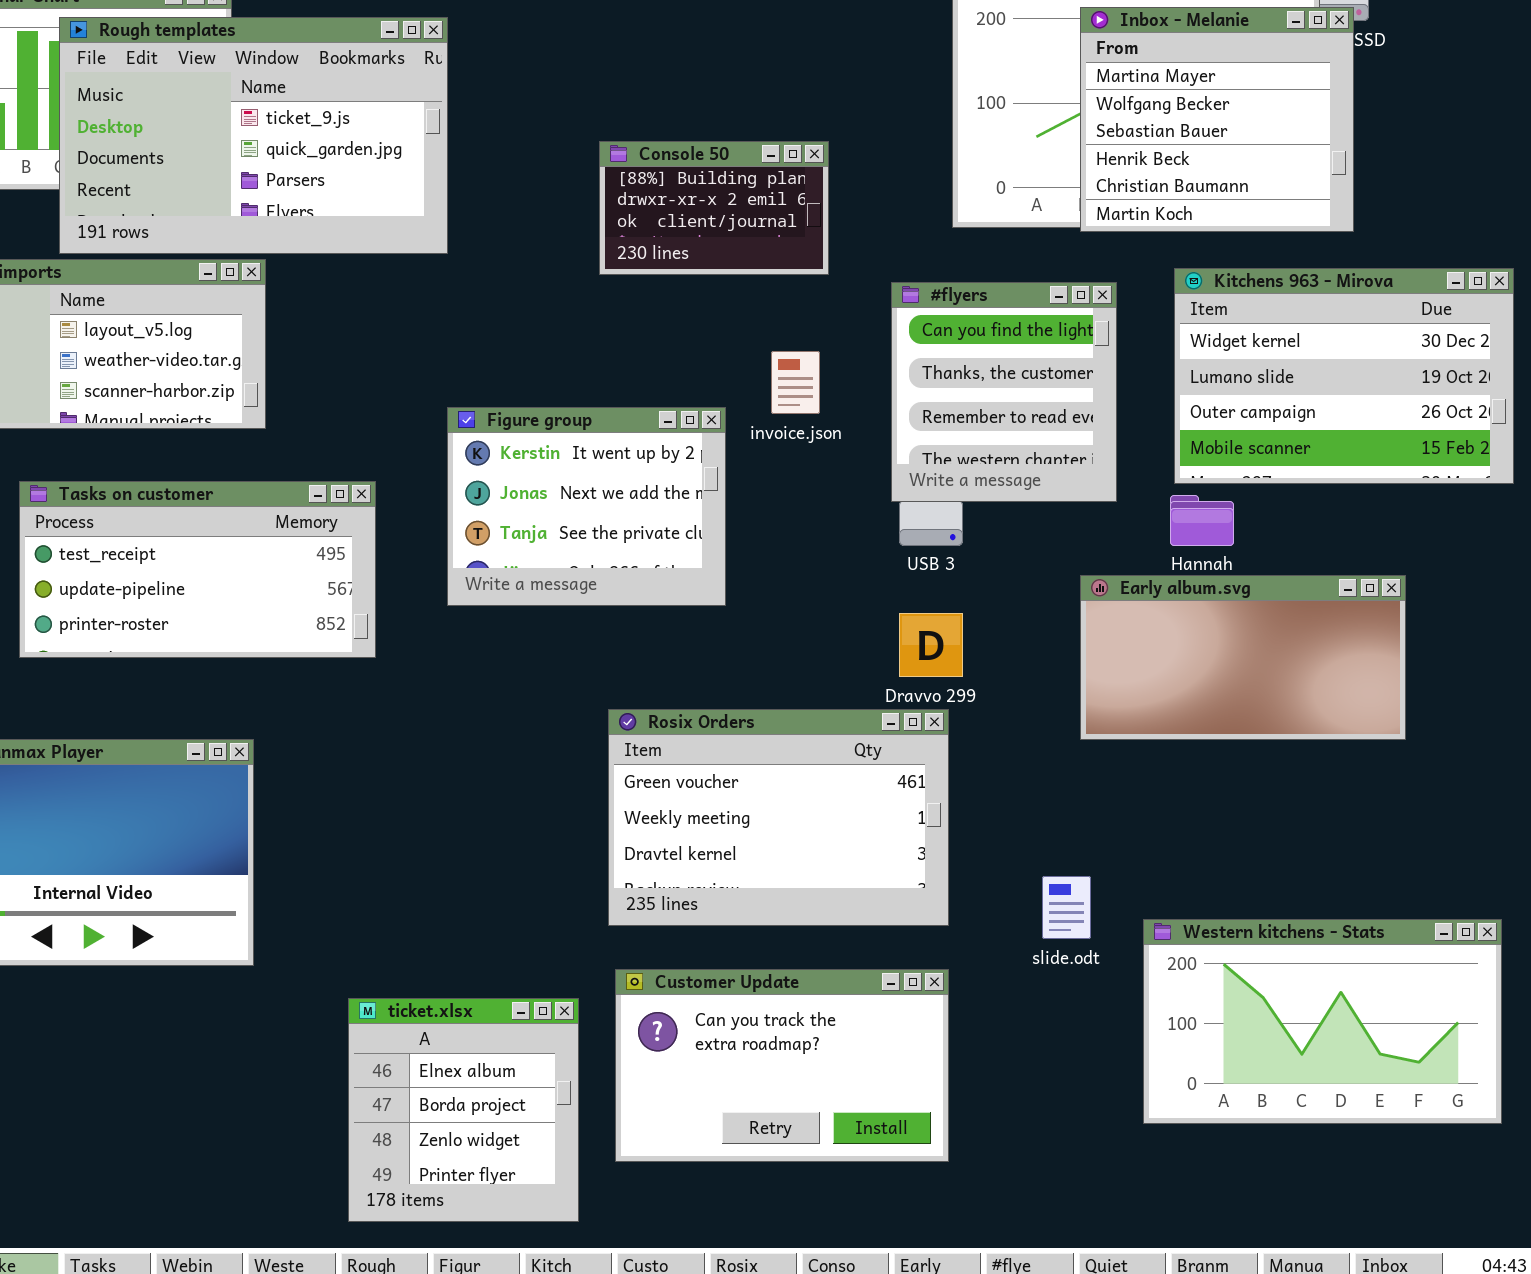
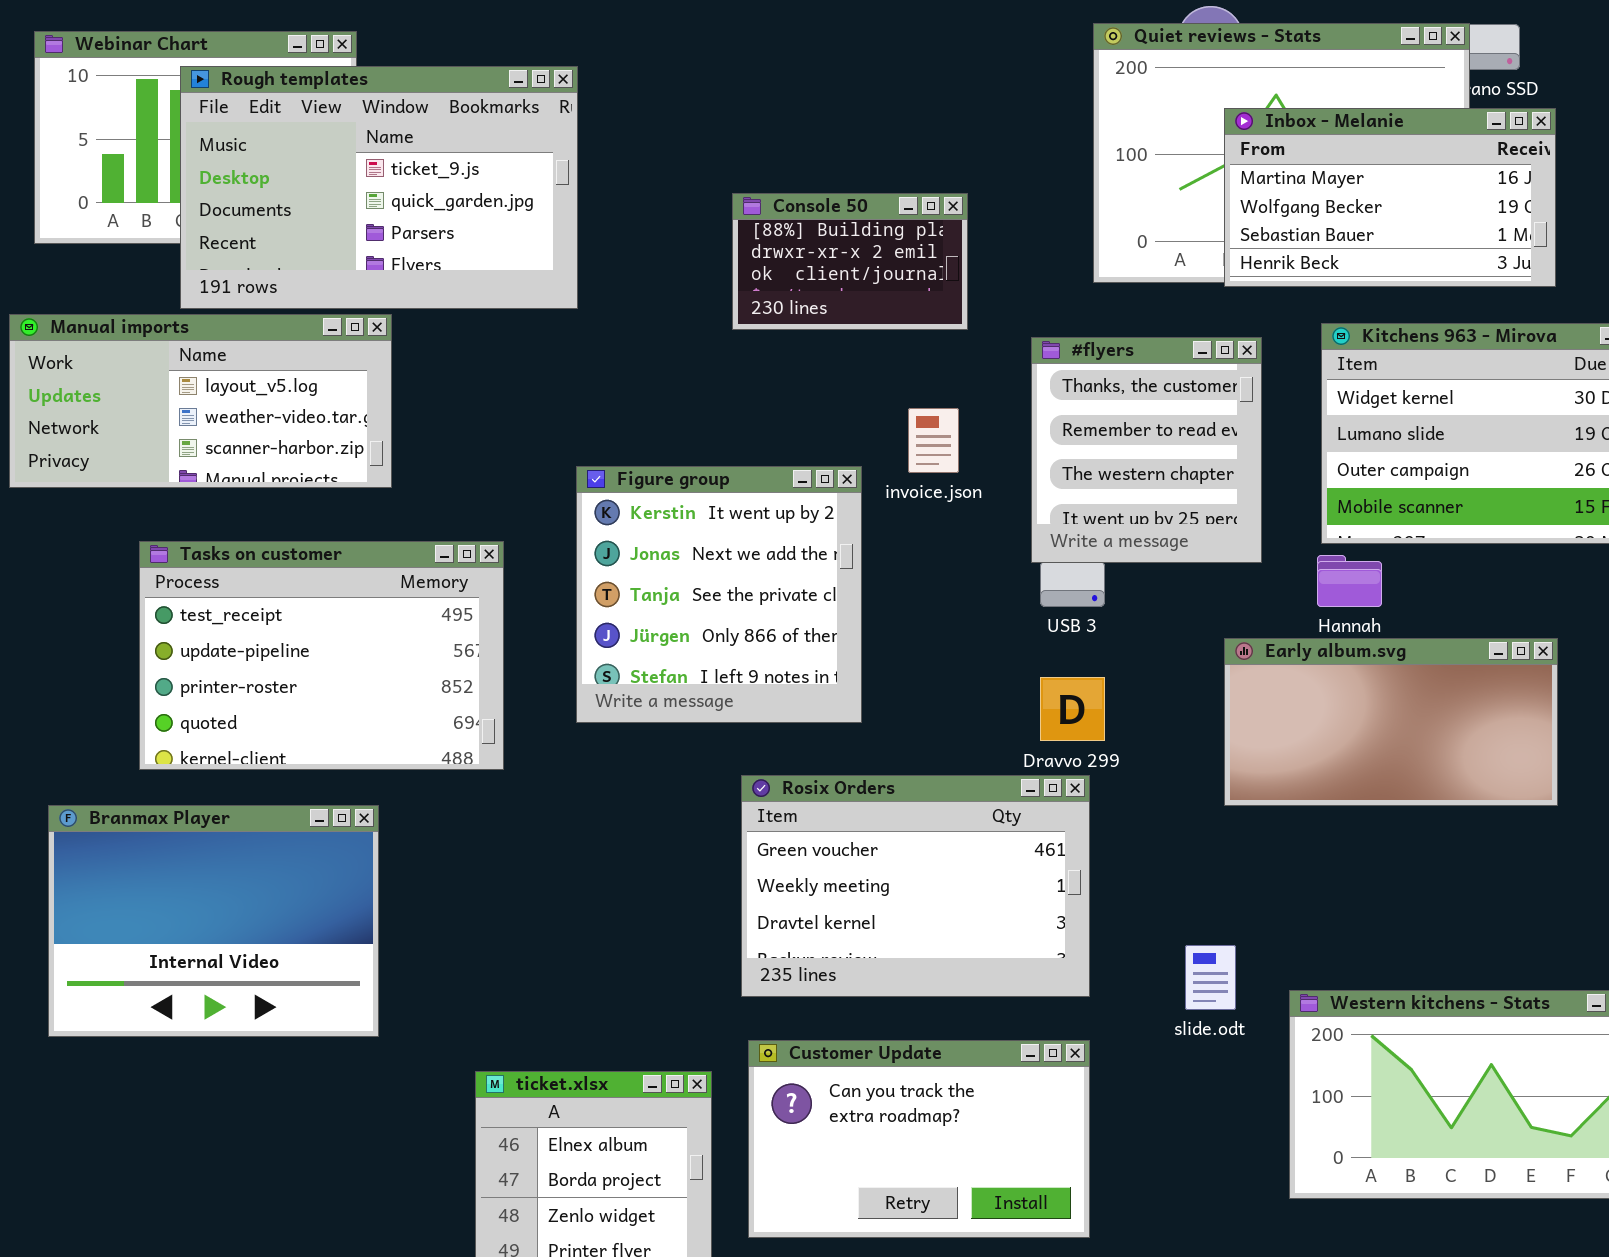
Inbox - Melanie: [1080,7,1354,232] -> [1224,108,1556,287], resized
#flyers: [891,282,1117,502] -> [1031,337,1262,563], scrolled down 1 row
Figure group: [447,407,726,606] -> [576,466,862,723], resized
Tasks on customer: [19,481,376,658] -> [139,541,504,770], resized

